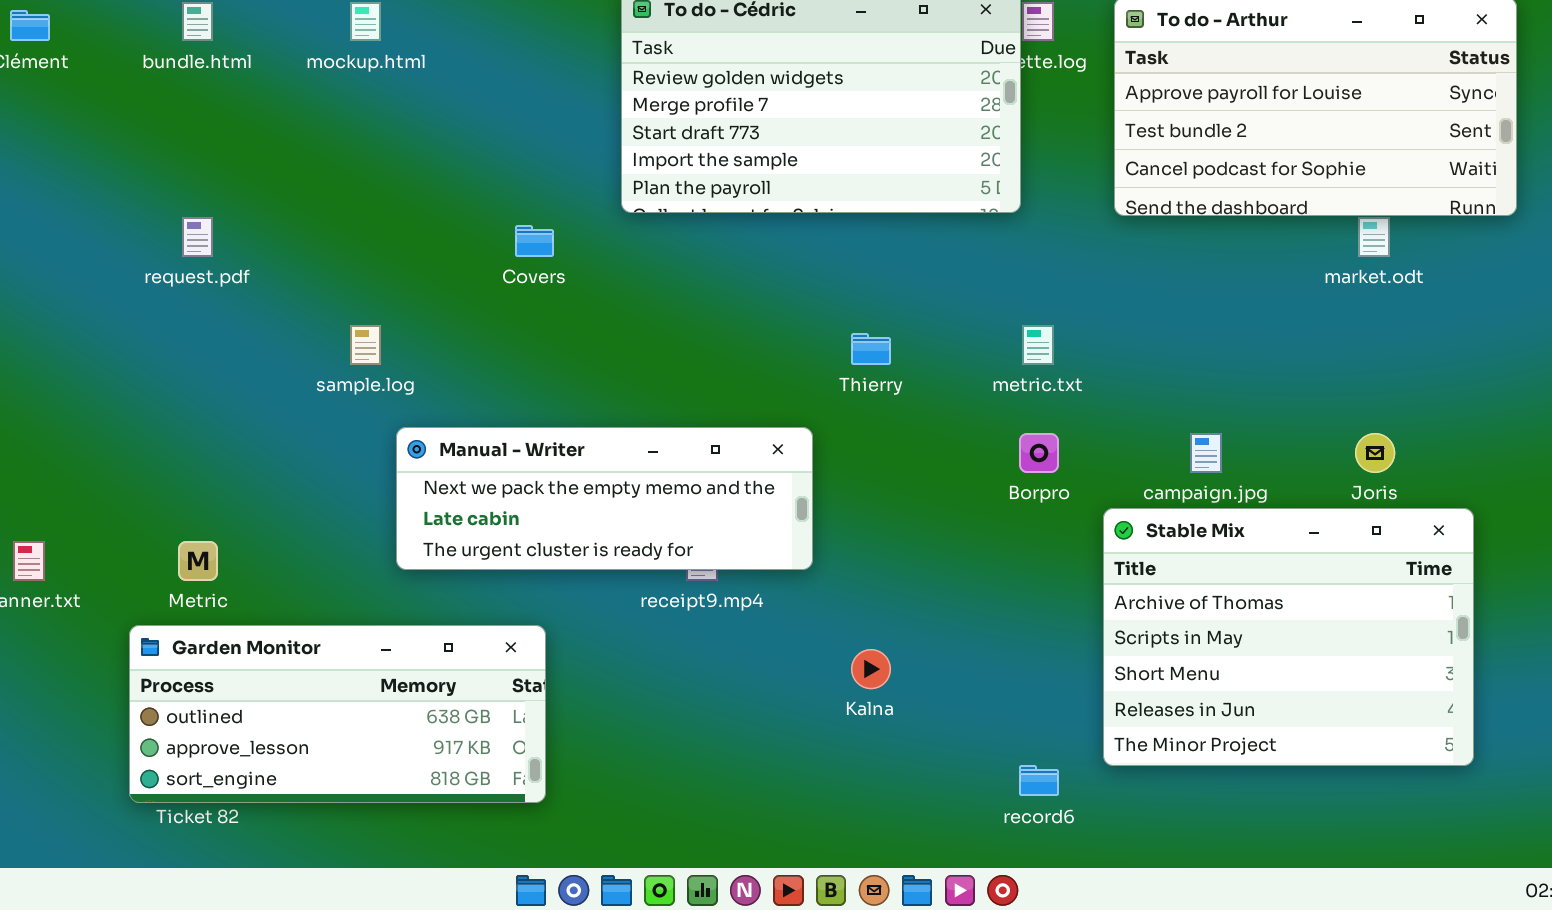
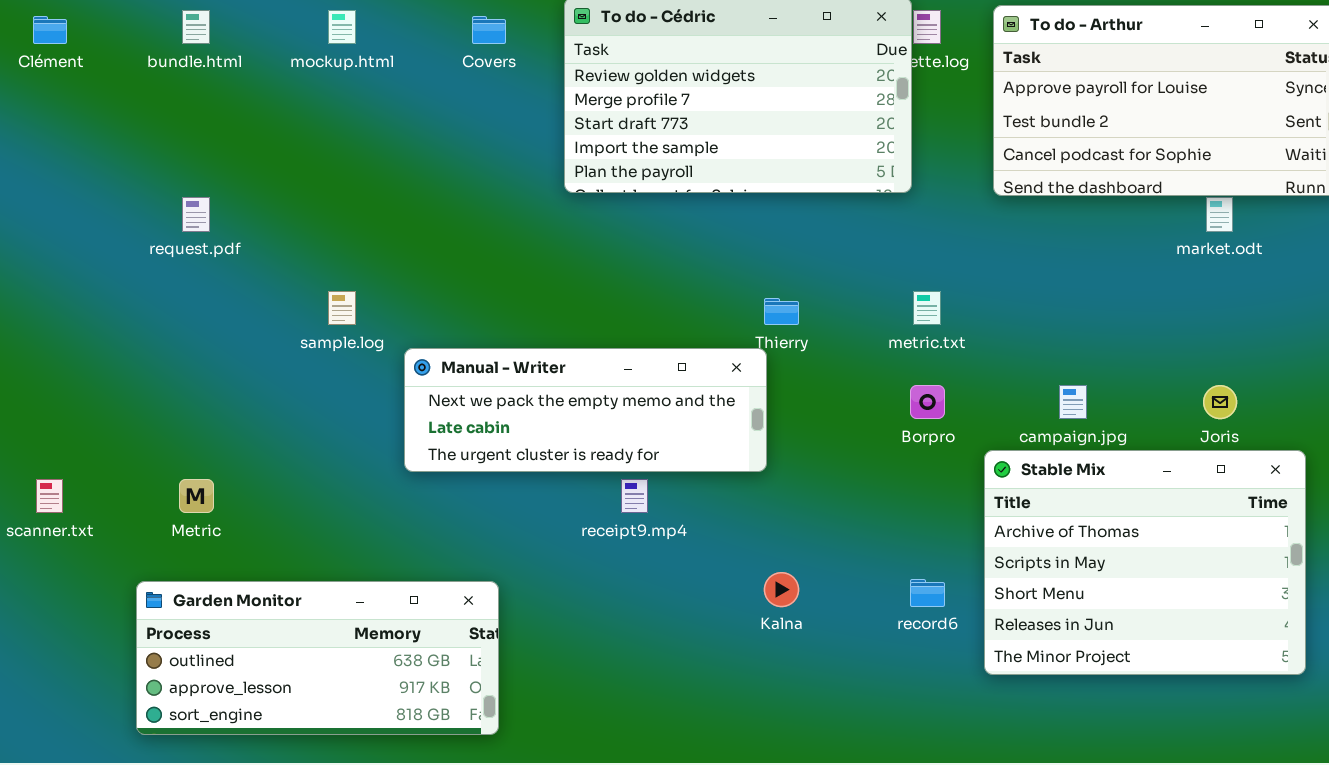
Covers: [515,225,554,257] -> [472,16,506,44], moved
Manual - Writer: [396,427,813,570] -> [404,348,767,472], moved
Garden Monitor: [129,625,546,803] -> [136,581,499,735], moved
record6: [1019,765,1059,796] -> [910,579,945,607], moved

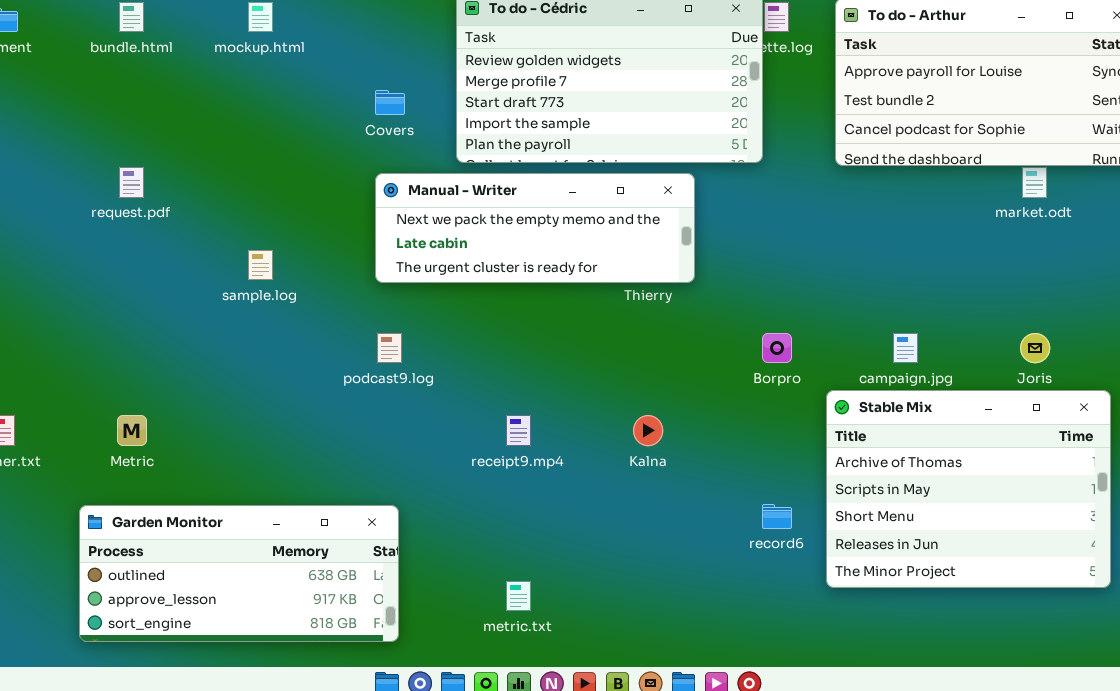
Covers: [472,16,506,44] -> [375,90,405,115], moved
metric.txt: [913,291,941,325] -> [506,581,531,611], moved
Manual - Writer: [404,348,767,472] -> [375,173,695,283], moved
Kalna: [764,572,799,607] -> [633,415,663,446], moved

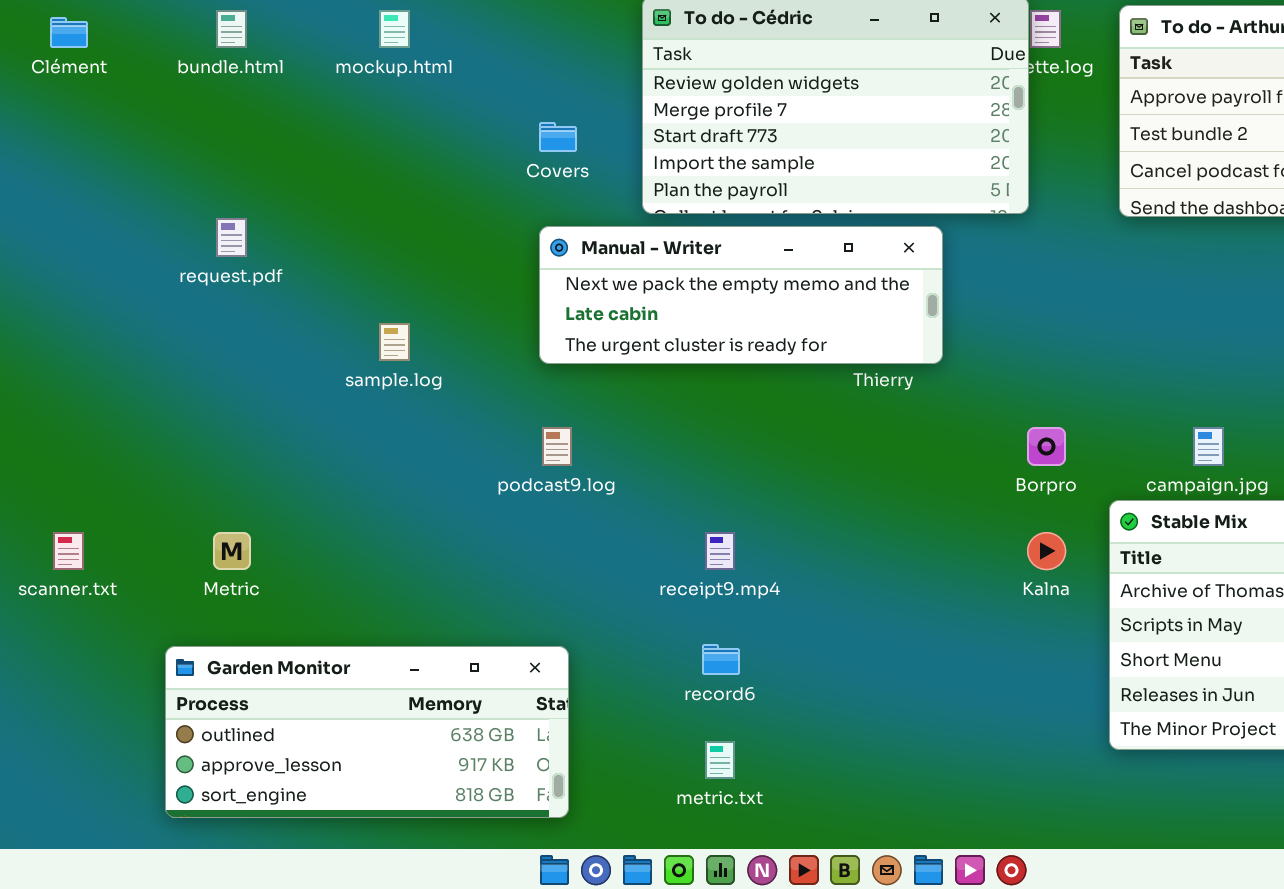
Kalna: [633,415,663,446] -> [1027,532,1066,570], moved
record6: [762,504,792,529] -> [702,644,740,675], moved

